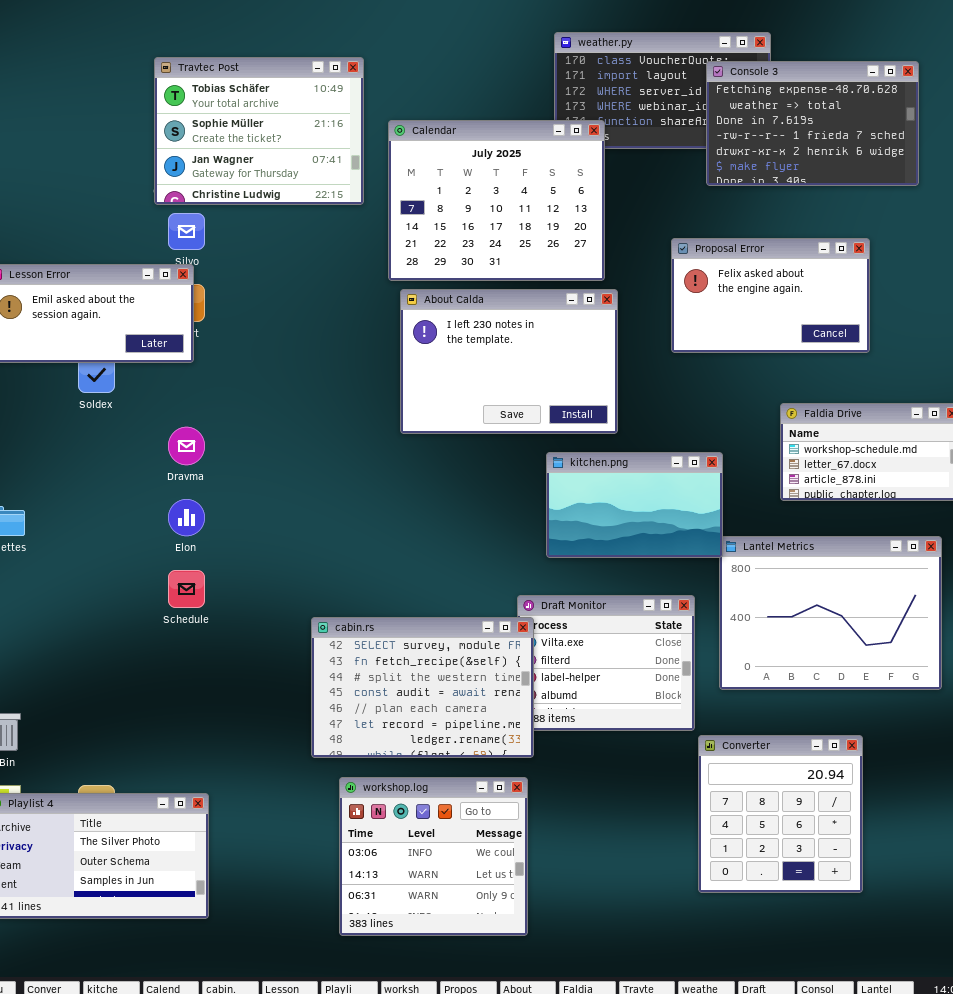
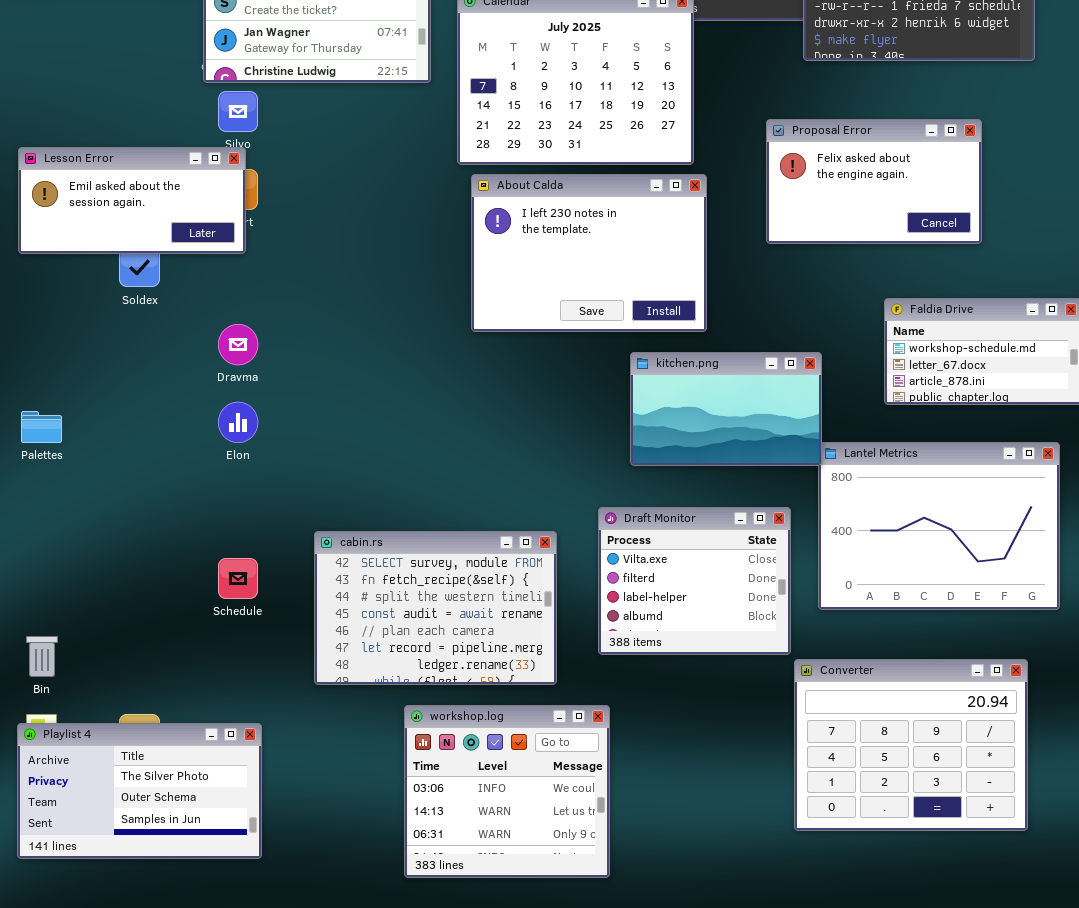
Schedule: [168,570,205,608] -> [218,558,258,599], moved
cabin.rs: [311,617,534,758] -> [314,531,557,685], moved
Converter: [698,735,863,893] -> [794,659,1028,831], resized

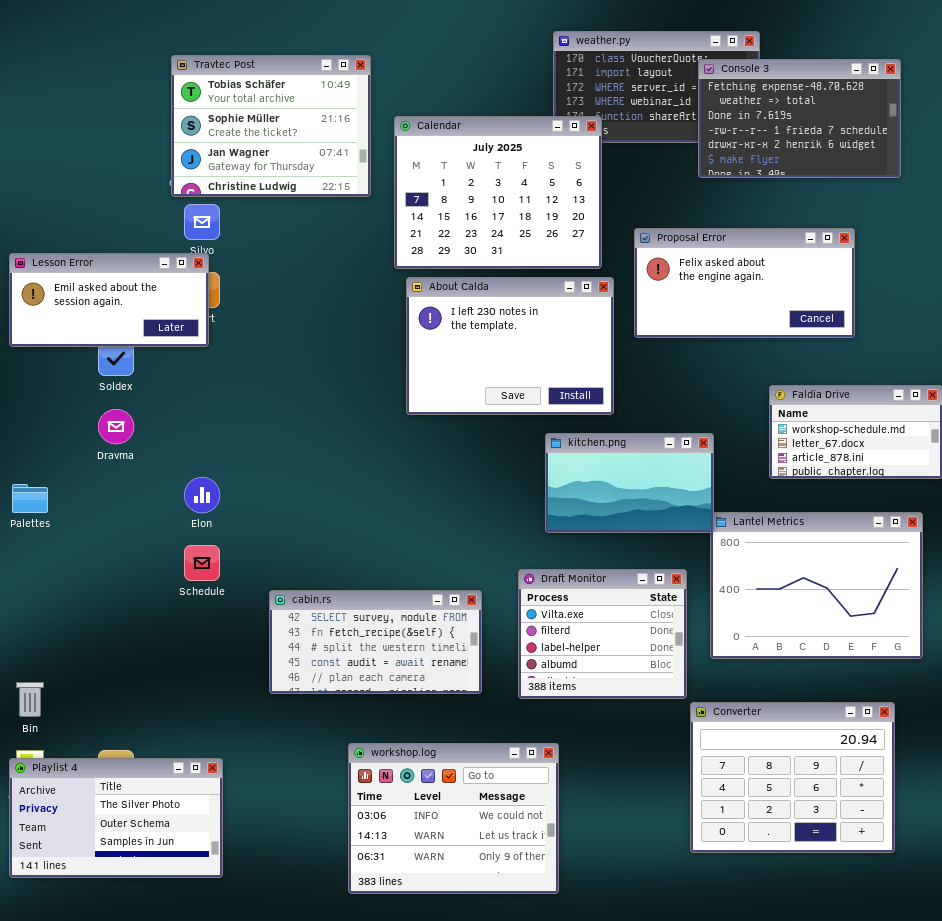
Proposal Error: [766,119,982,244] -> [634,228,855,338], resized
Dravma: [218,324,258,365] -> [98,409,134,444], moved
cabin.rs: [314,531,557,685] -> [269,590,482,694], resized
Schedule: [218,558,258,599] -> [184,545,220,581], moved
workshop.log: [404,705,610,878] -> [348,743,559,894], resized

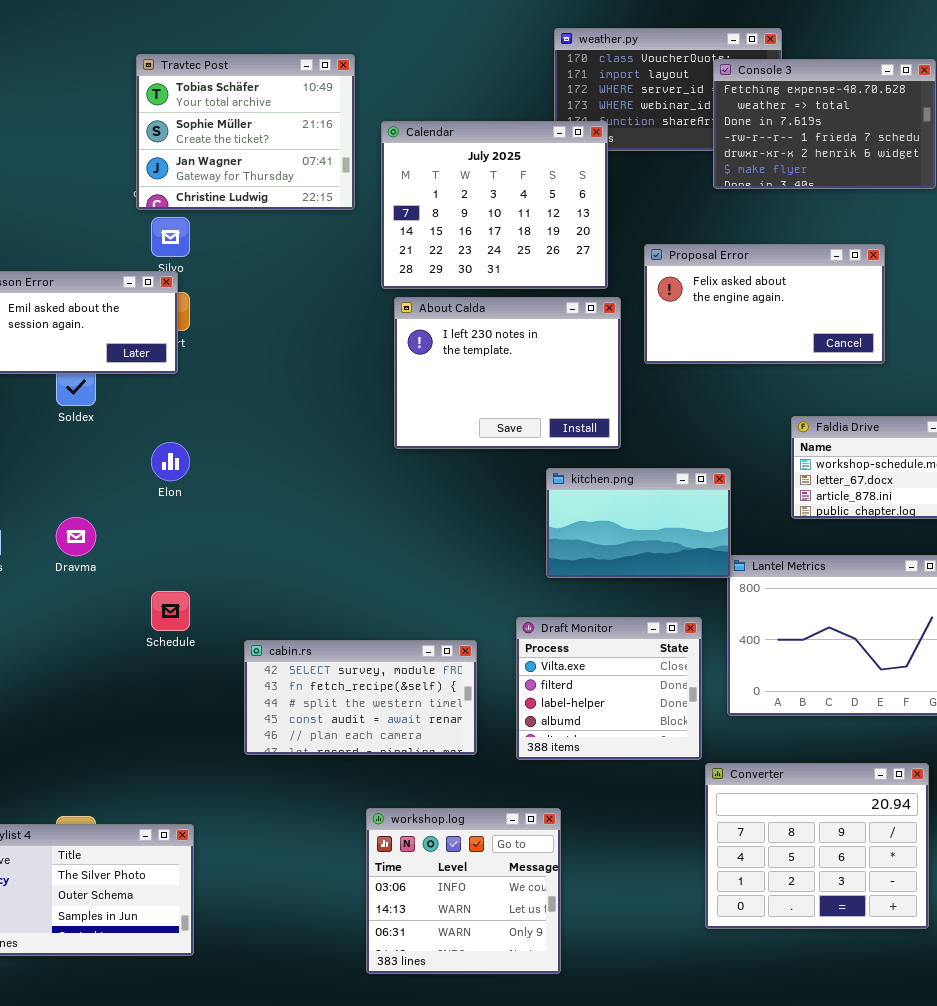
Dravma: [98,409,134,444] -> [56,517,96,556], moved
Elon: [184,477,220,513] -> [151,442,190,481], moved
workshop.log: [348,743,559,894] -> [366,808,561,974], resized

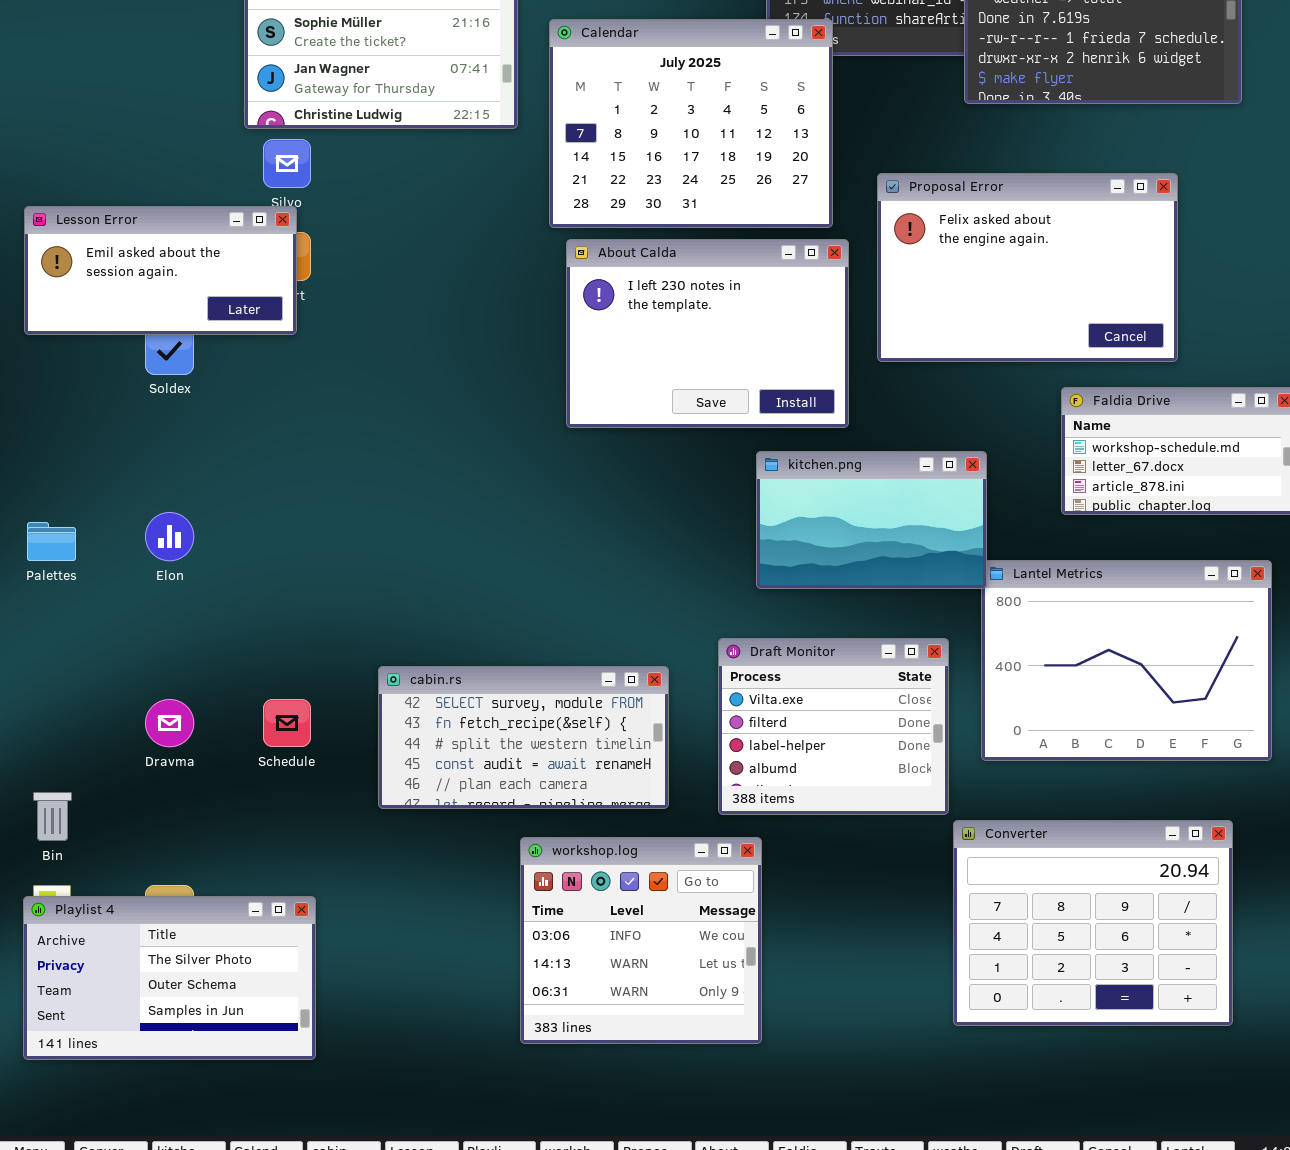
Proposal Error: [644,244,885,364] -> [877,173,1178,362], resized
Elon: [151,442,190,481] -> [145,512,194,561], moved
Dravma: [56,517,96,556] -> [145,699,194,747], moved
Schedule: [151,591,190,631] -> [263,699,311,747], moved
workshop.log: [366,808,561,974] -> [520,837,762,1044], moved

